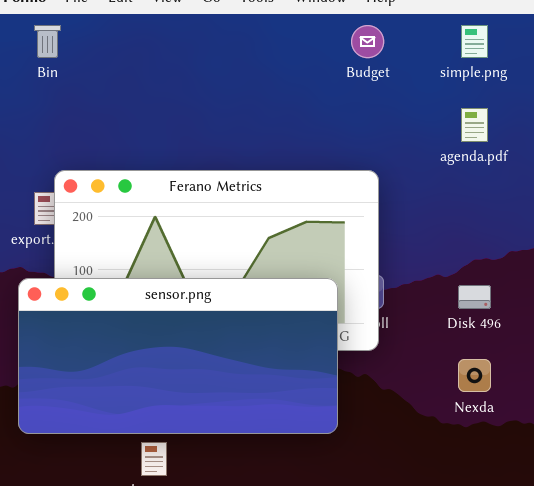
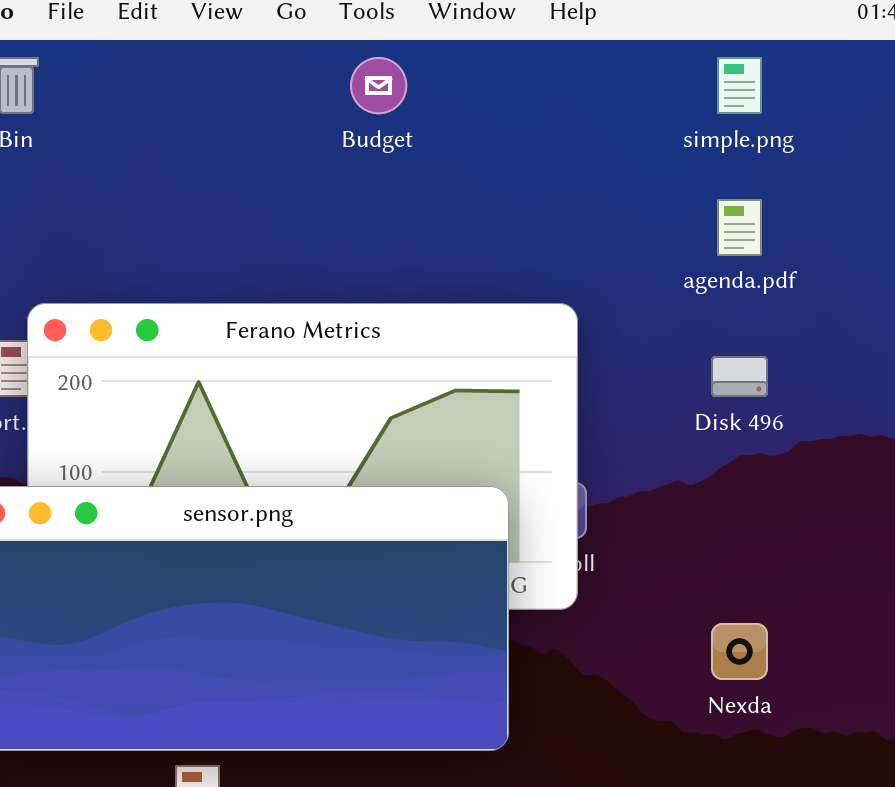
Budget: [351,25,384,58] -> [350,57,407,114], moved
Disk 496: [458,285,491,309] -> [711,356,768,397], moved

